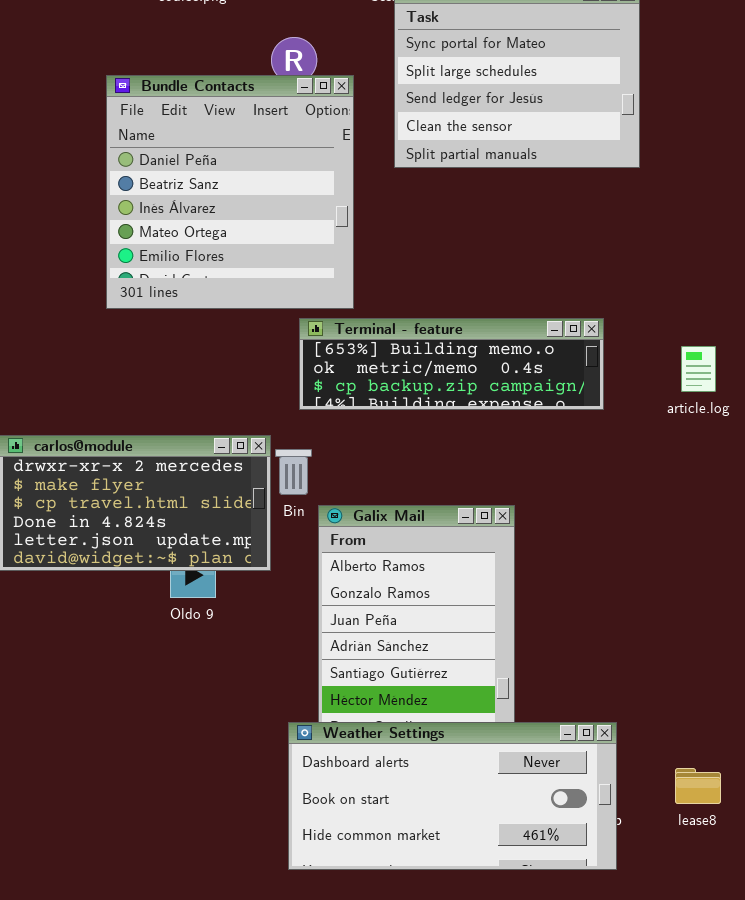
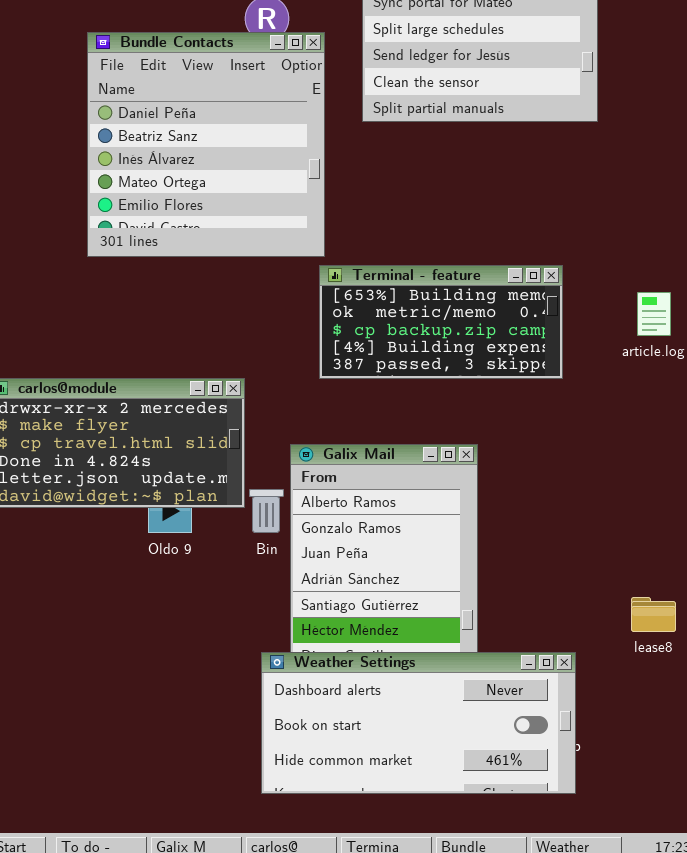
Terminal - feature: [299,318,604,410] -> [319,265,563,379], resized
Bin: [275,449,312,495] -> [249,489,284,533], moved
lease8: [675,768,721,804] -> [631,597,676,632], moved

